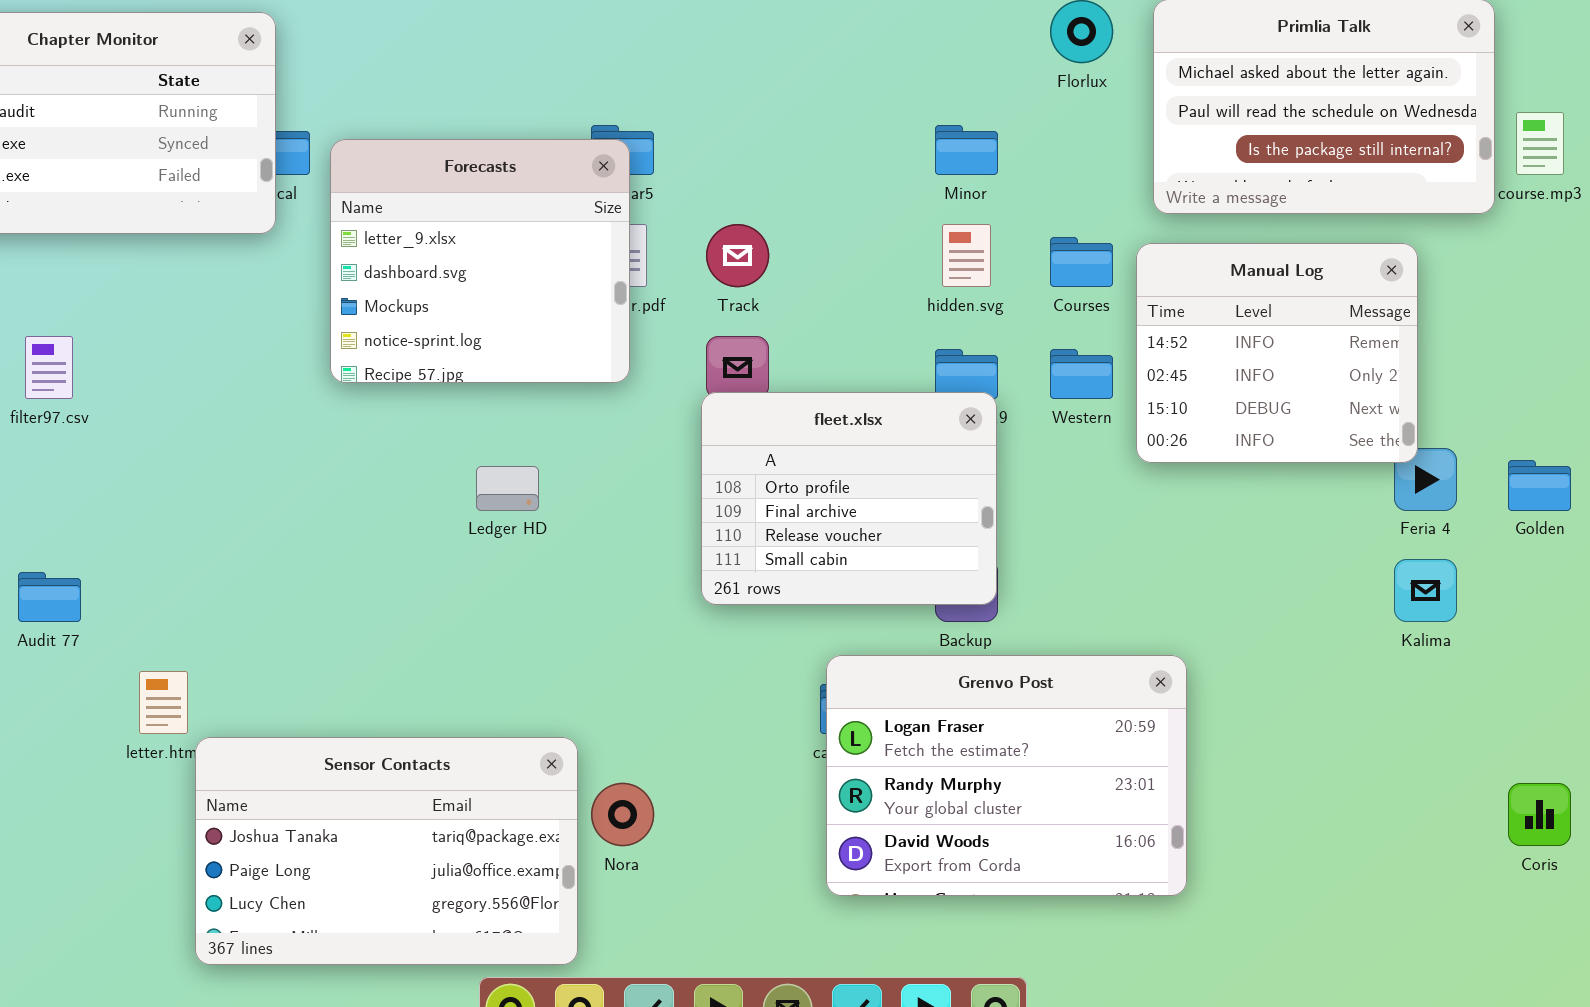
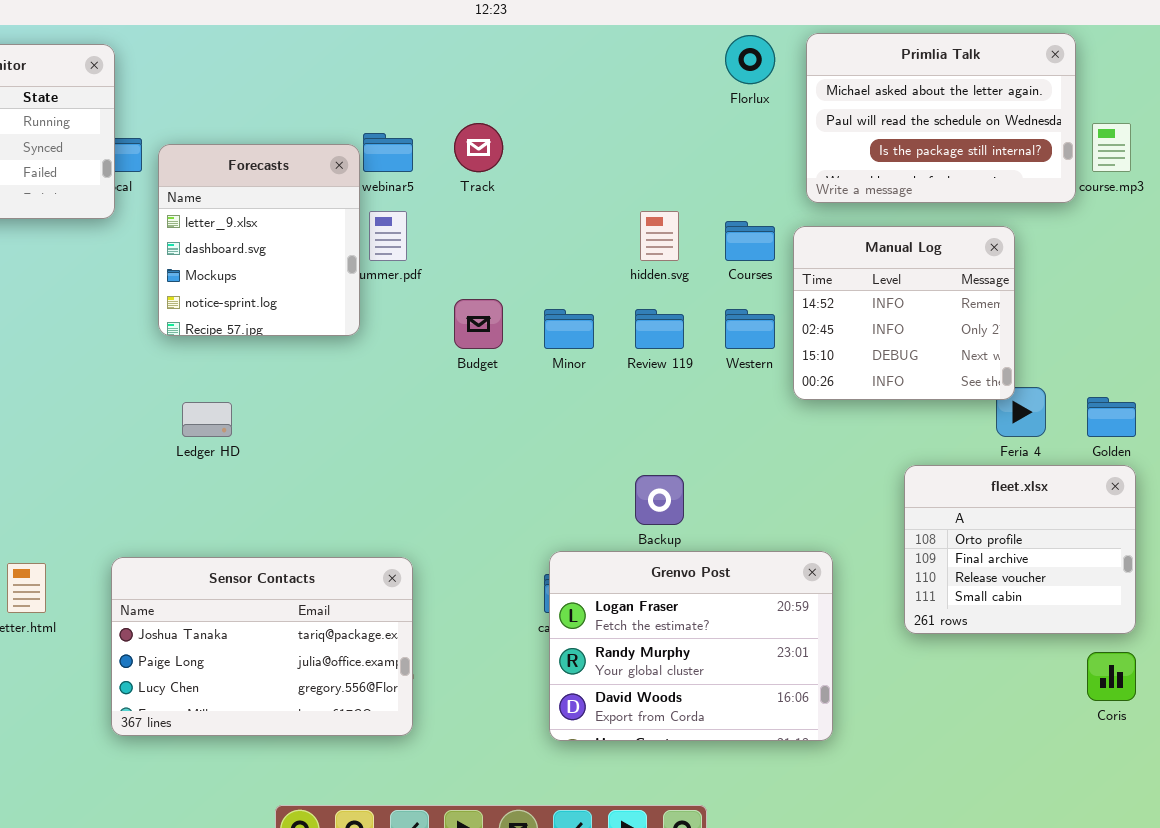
Minor: [935,125,998,175] -> [544,309,594,349], moved
Forecasts: [330,139,630,383] -> [158,144,360,336], resized
Track: [706,224,769,287] -> [454,123,503,172], moved
fleet.xlsx: [701,392,997,605] -> [904,465,1136,634], moved
Ledger HD: [476,466,539,511] -> [182,402,232,437], moved
Sensor Contacts: [195,737,578,965] -> [111,557,413,736], moved

